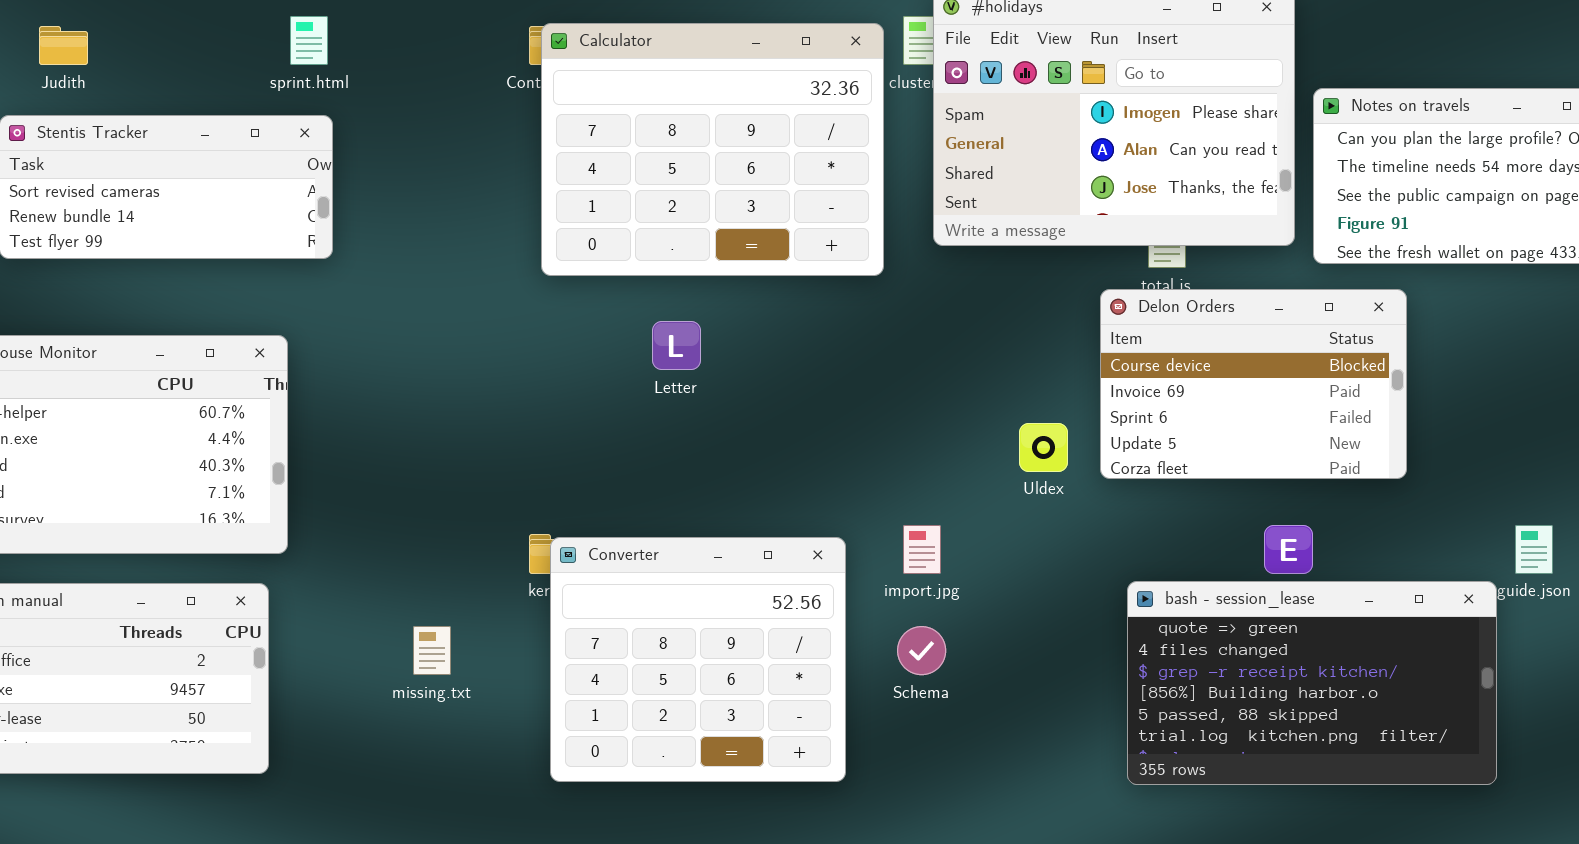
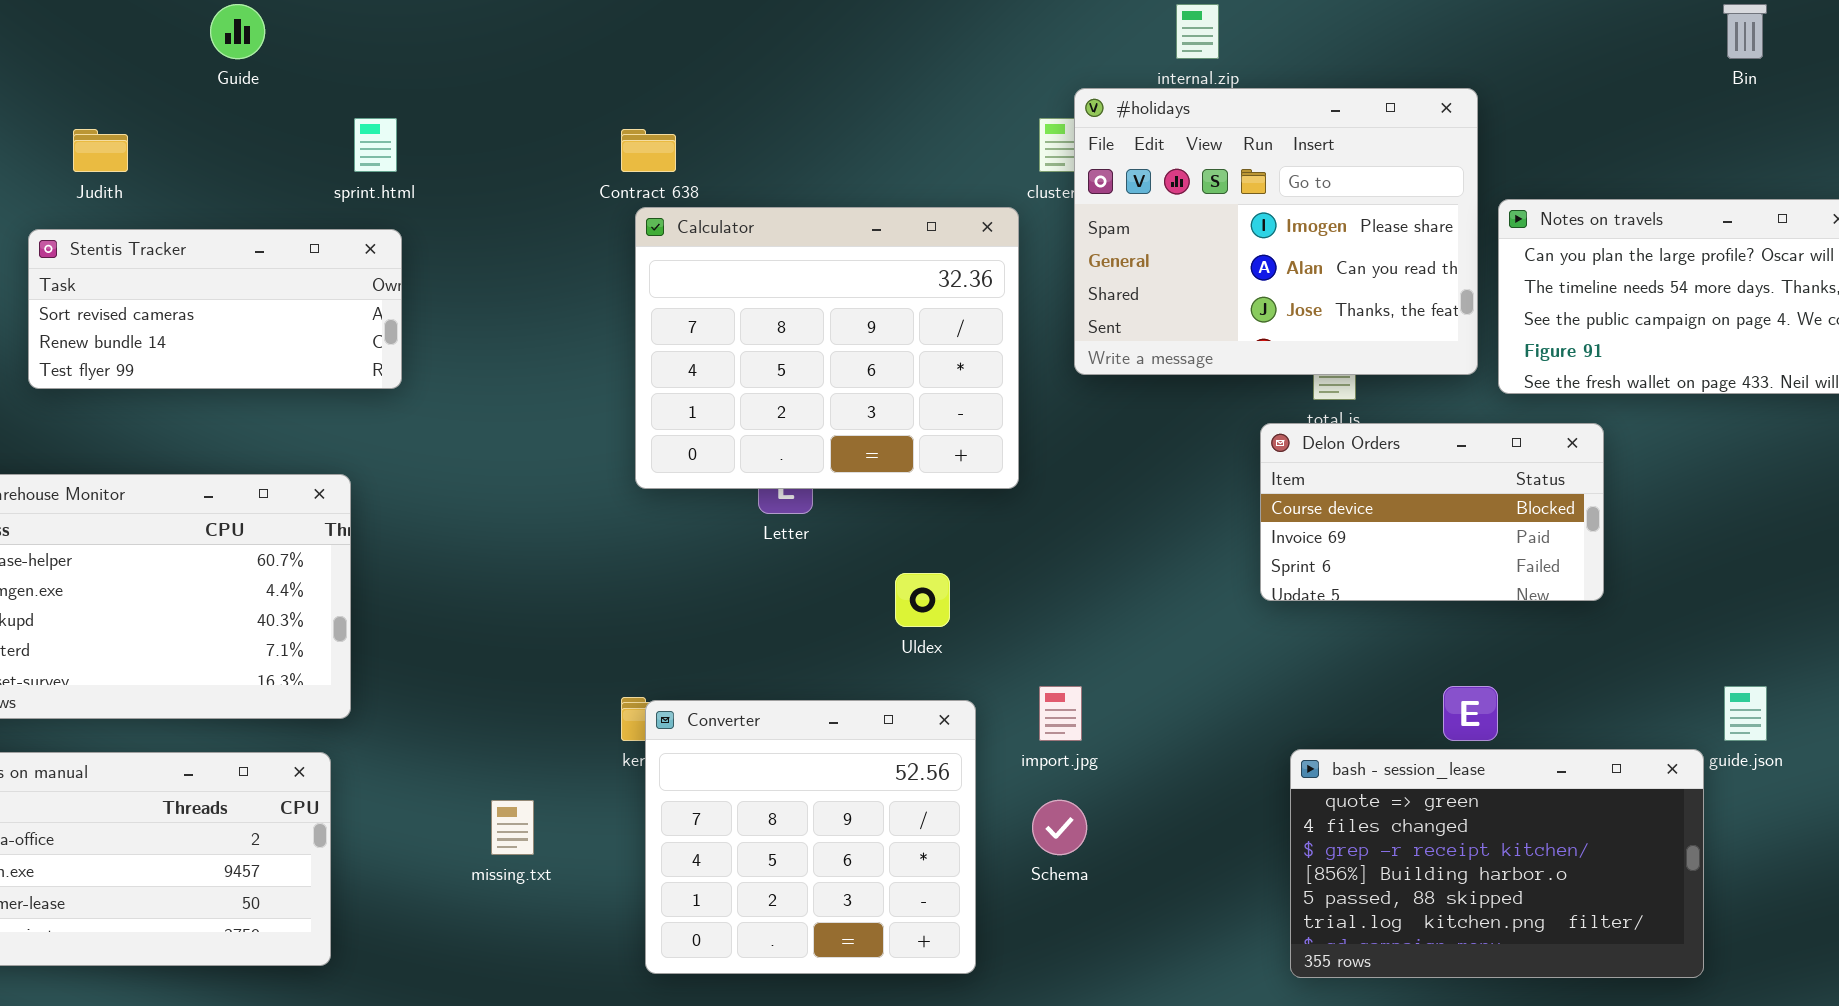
Calculator: [541,23,884,276] -> [635,207,1019,489], moved
Delon Orders: [1100,289,1407,479] -> [1260,423,1604,601], resized
Uldex: [1019,423,1068,472] -> [895,573,950,627], moved

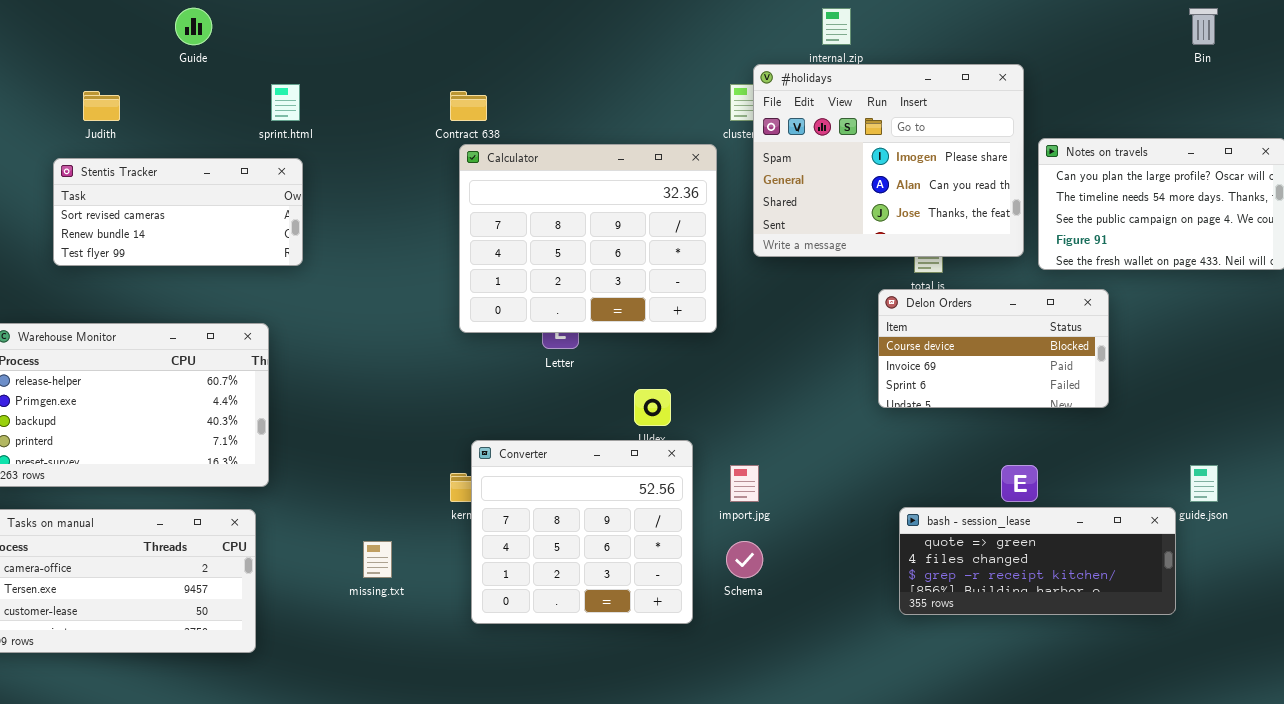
Converter: [645,700,976,974] -> [471,440,693,624], moved
bash - session_lease: [1290,749,1704,978] -> [899,507,1176,615], resized

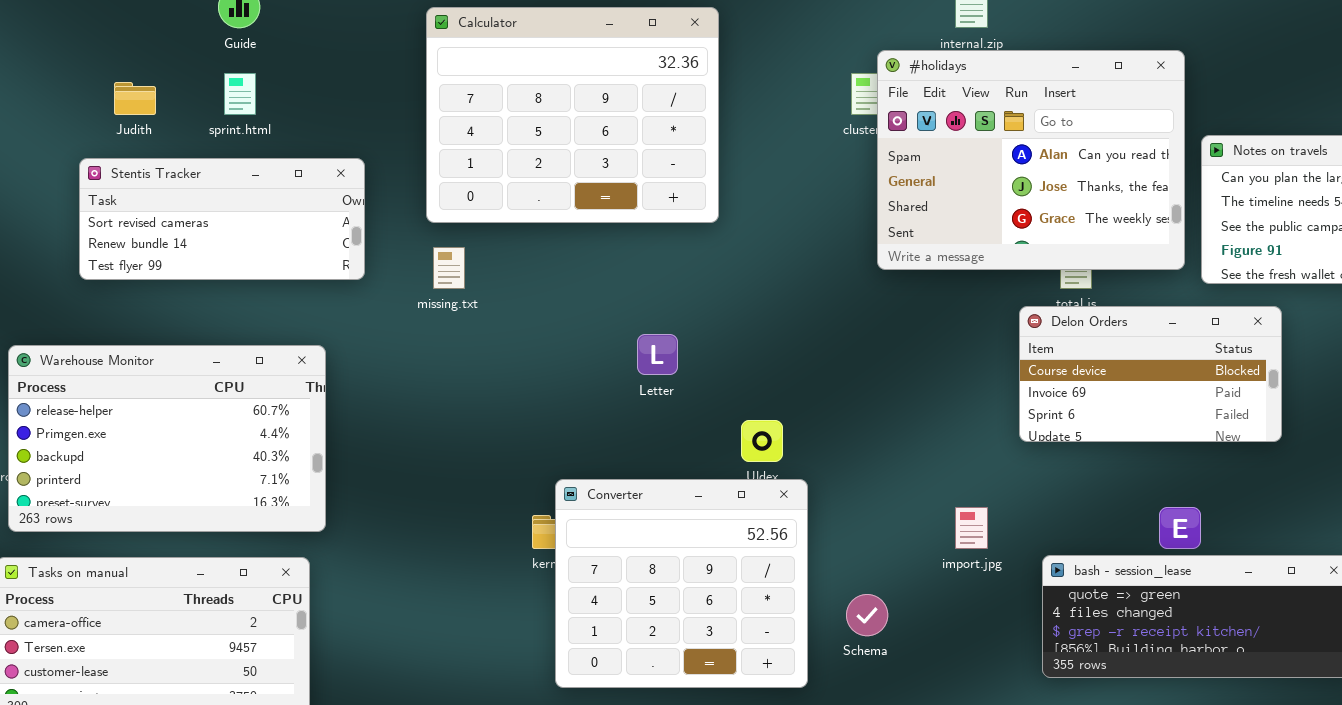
#holidays: [753,64,1024,257] -> [877,50,1185,270], scrolled down 1 row
sprint.html: [271,84,300,121] -> [224,73,256,115], moved
Calculator: [459,144,717,333] -> [426,7,719,223], moved
import.jpg: [730,465,759,502] -> [955,507,988,549], moved
missing.txt: [363,541,392,578] -> [433,247,465,289], moved

